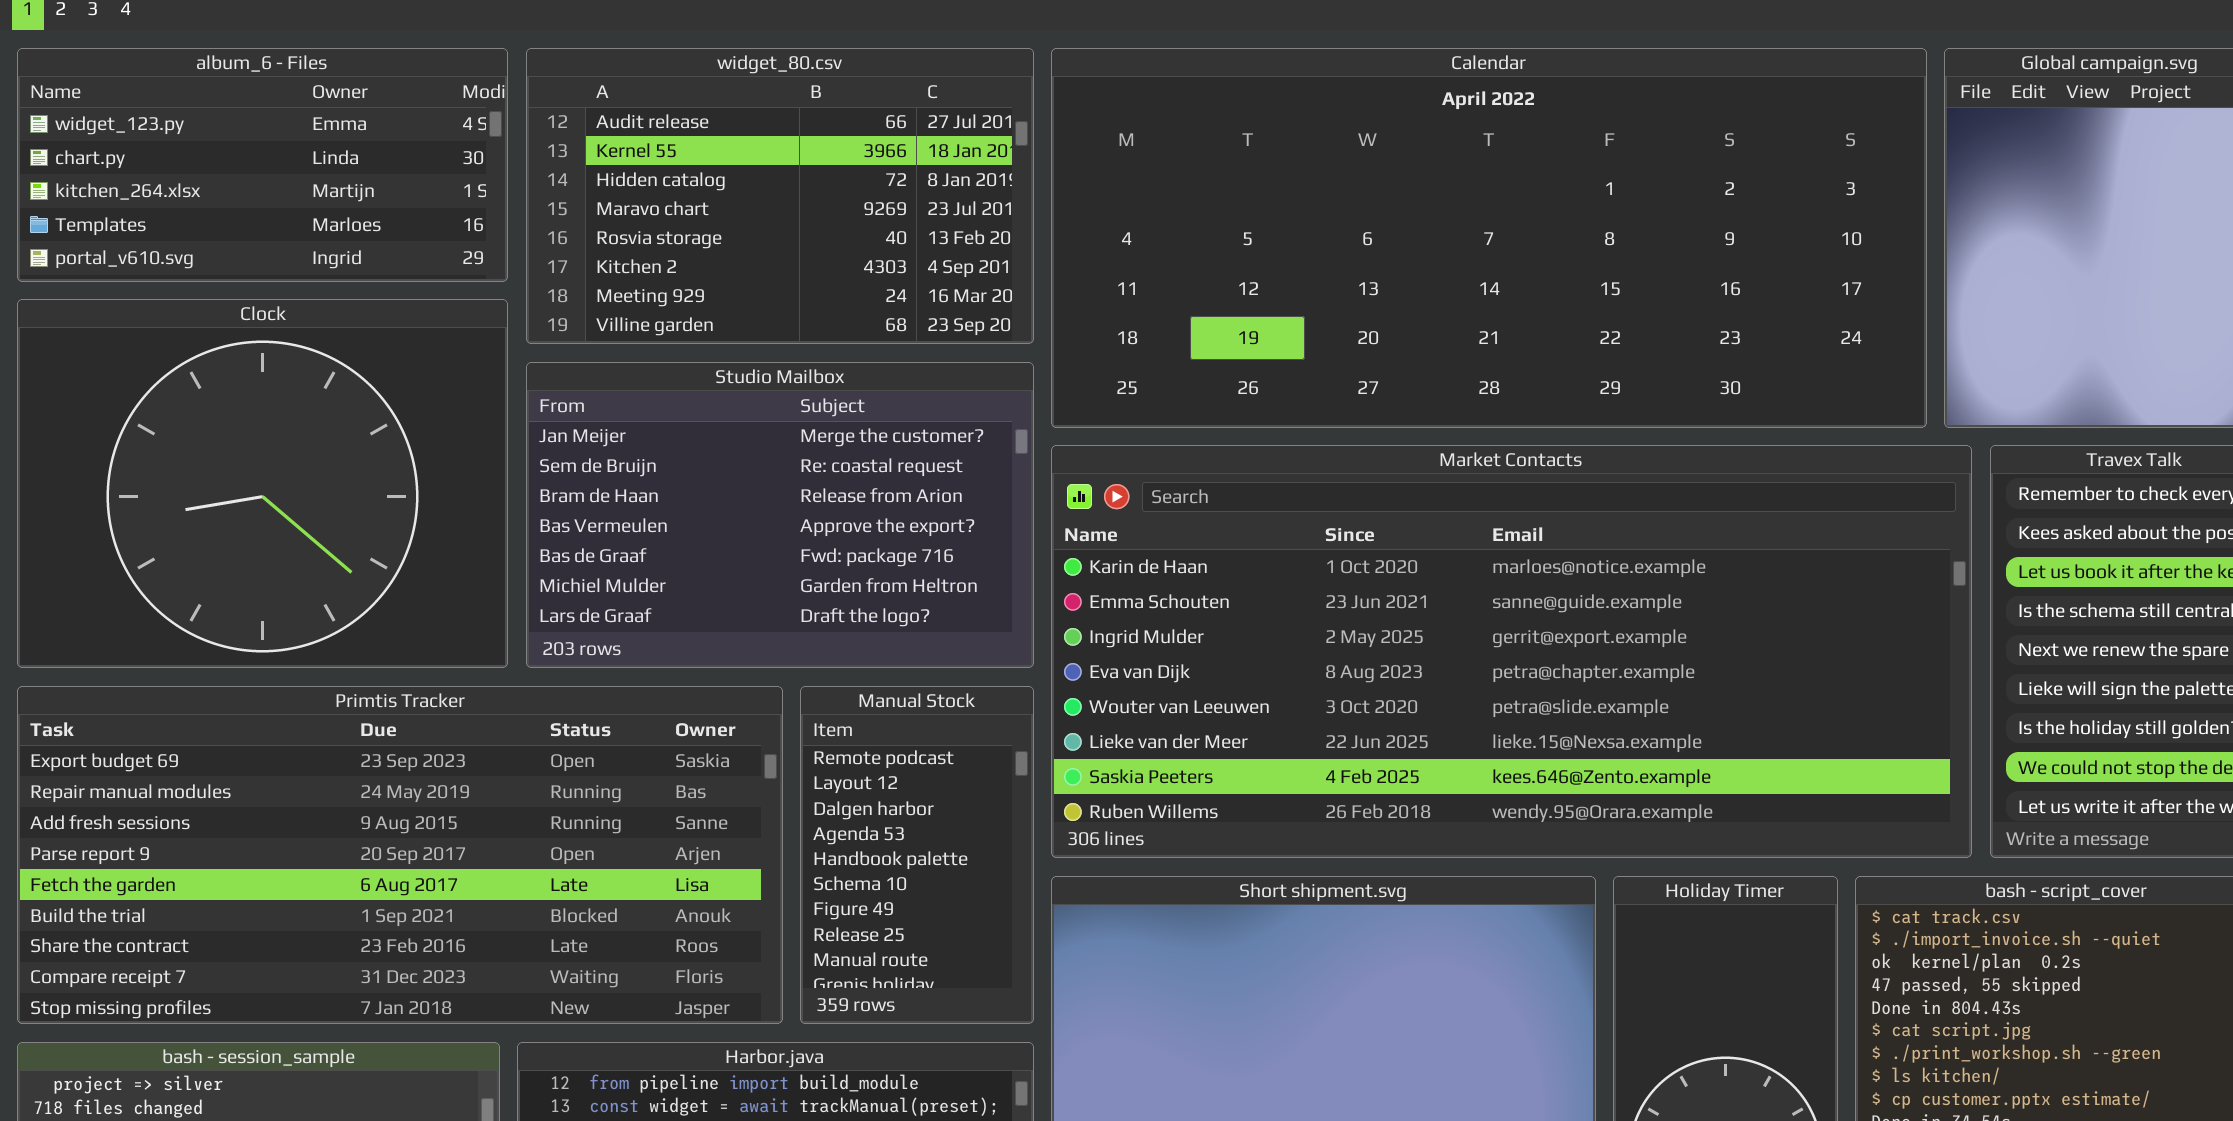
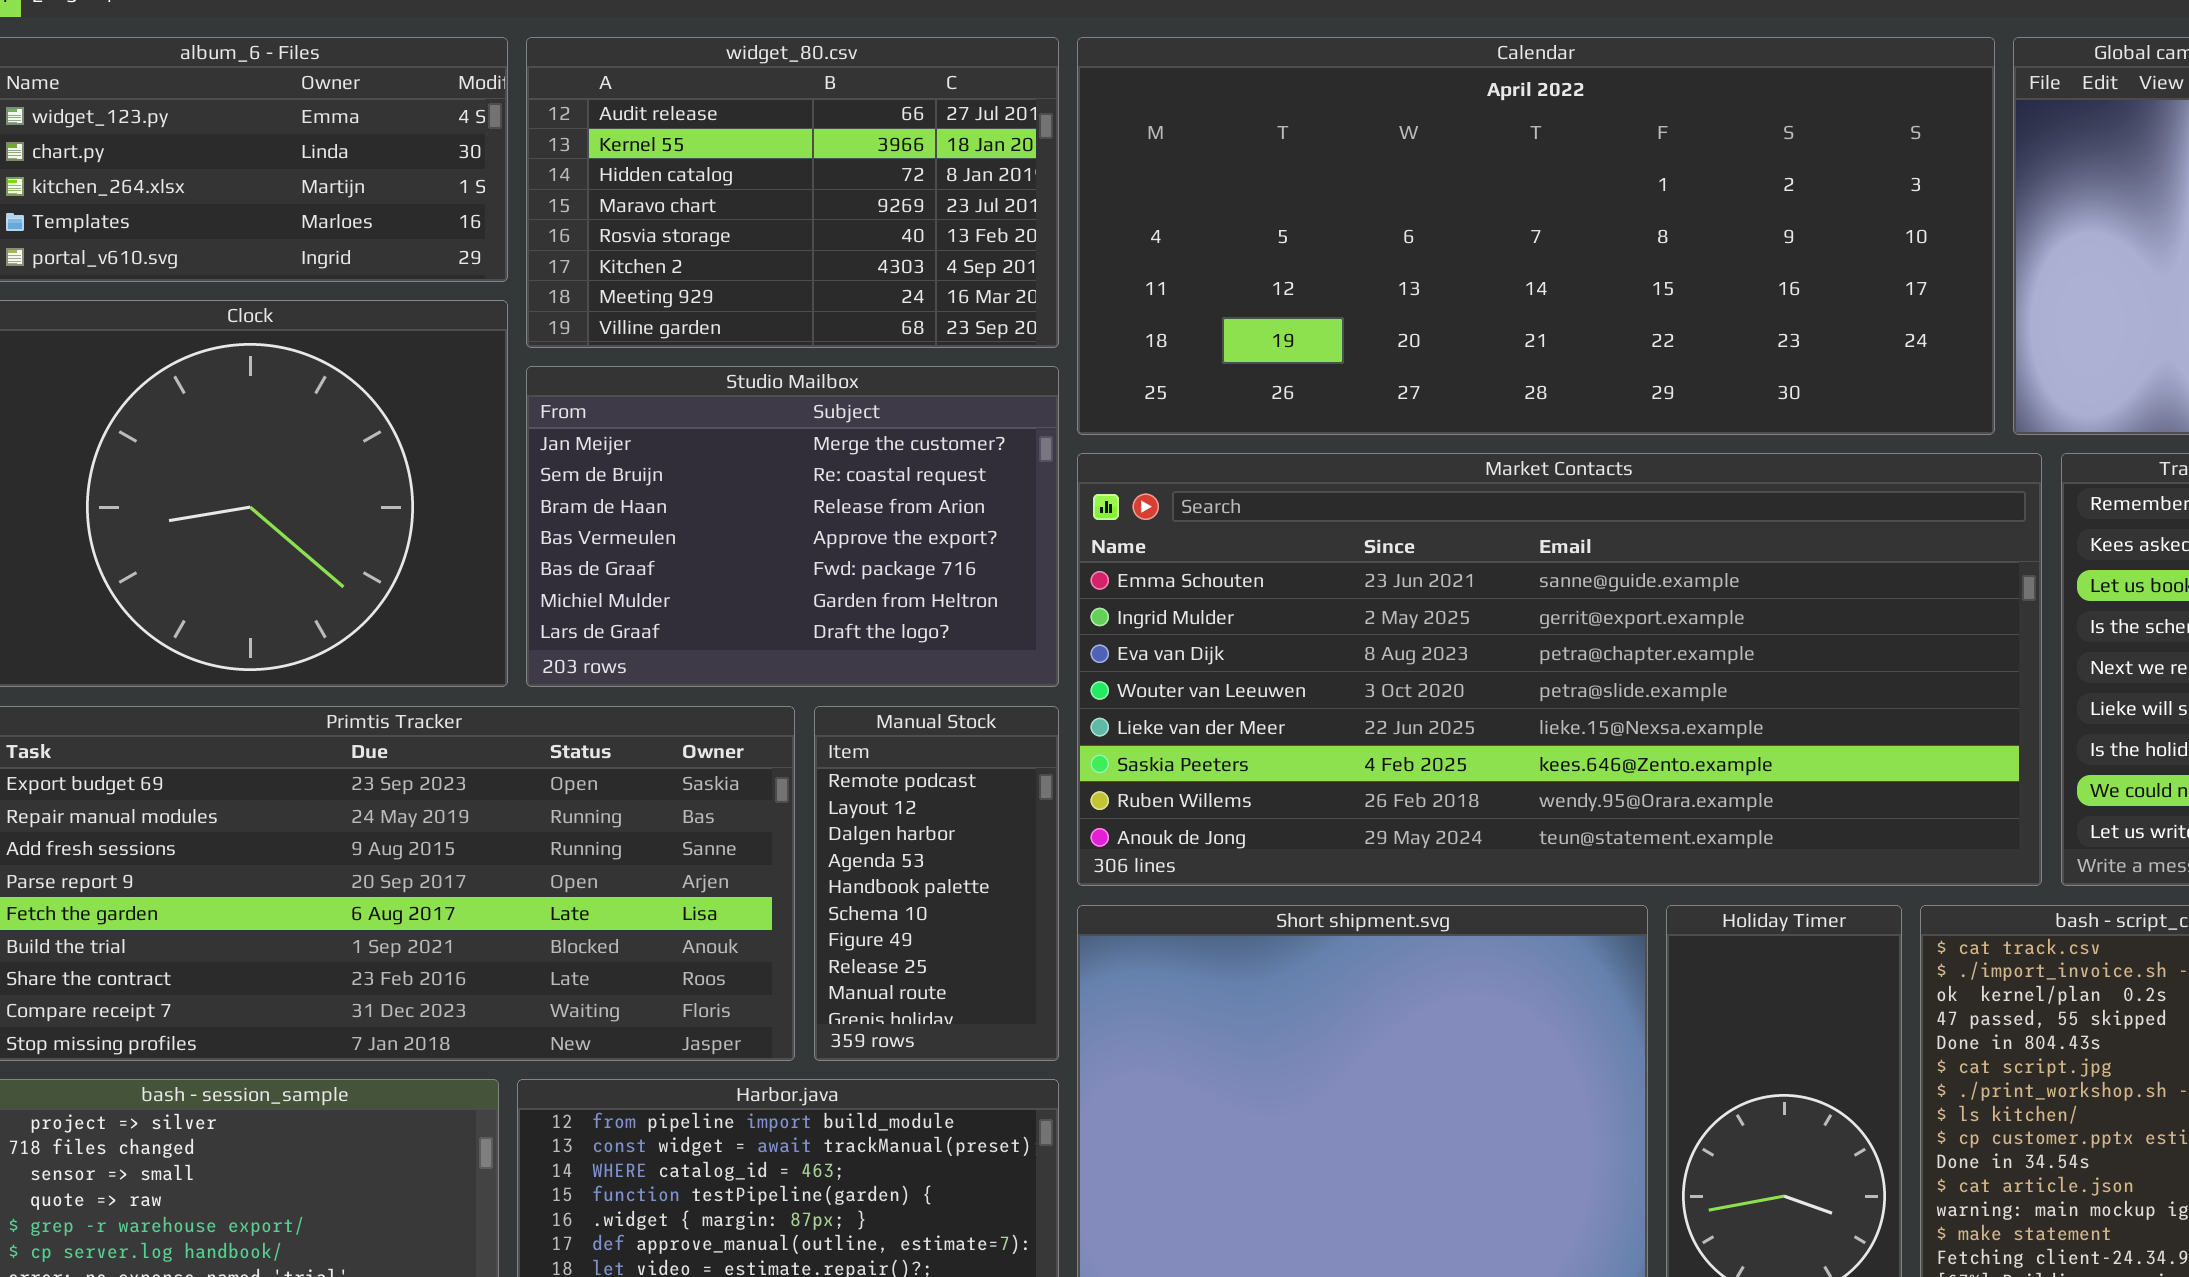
Market Contacts: [1051,445,1972,858] -> [1077,453,2042,886], scrolled down 1 row

